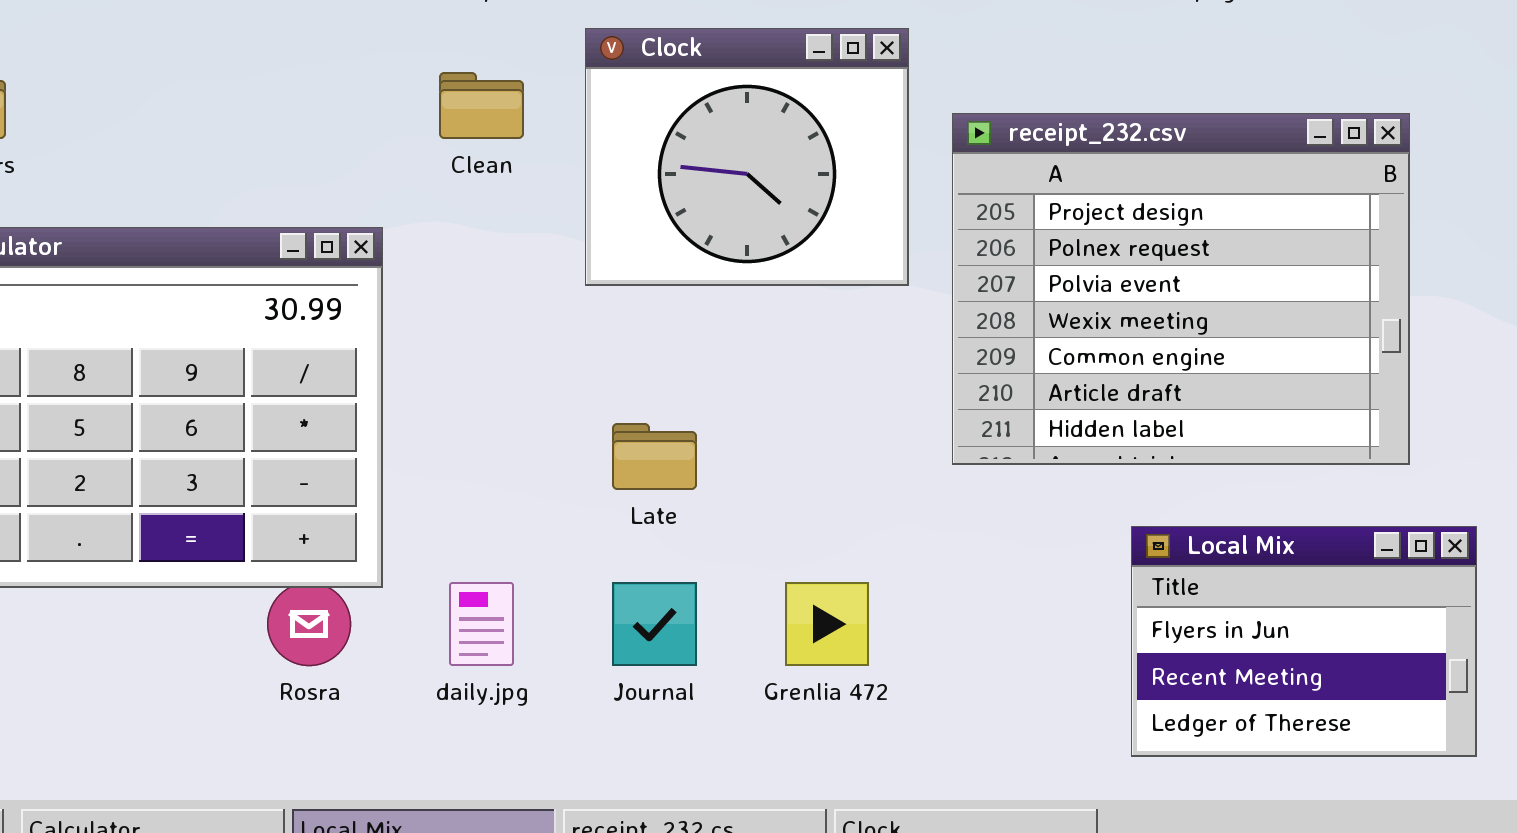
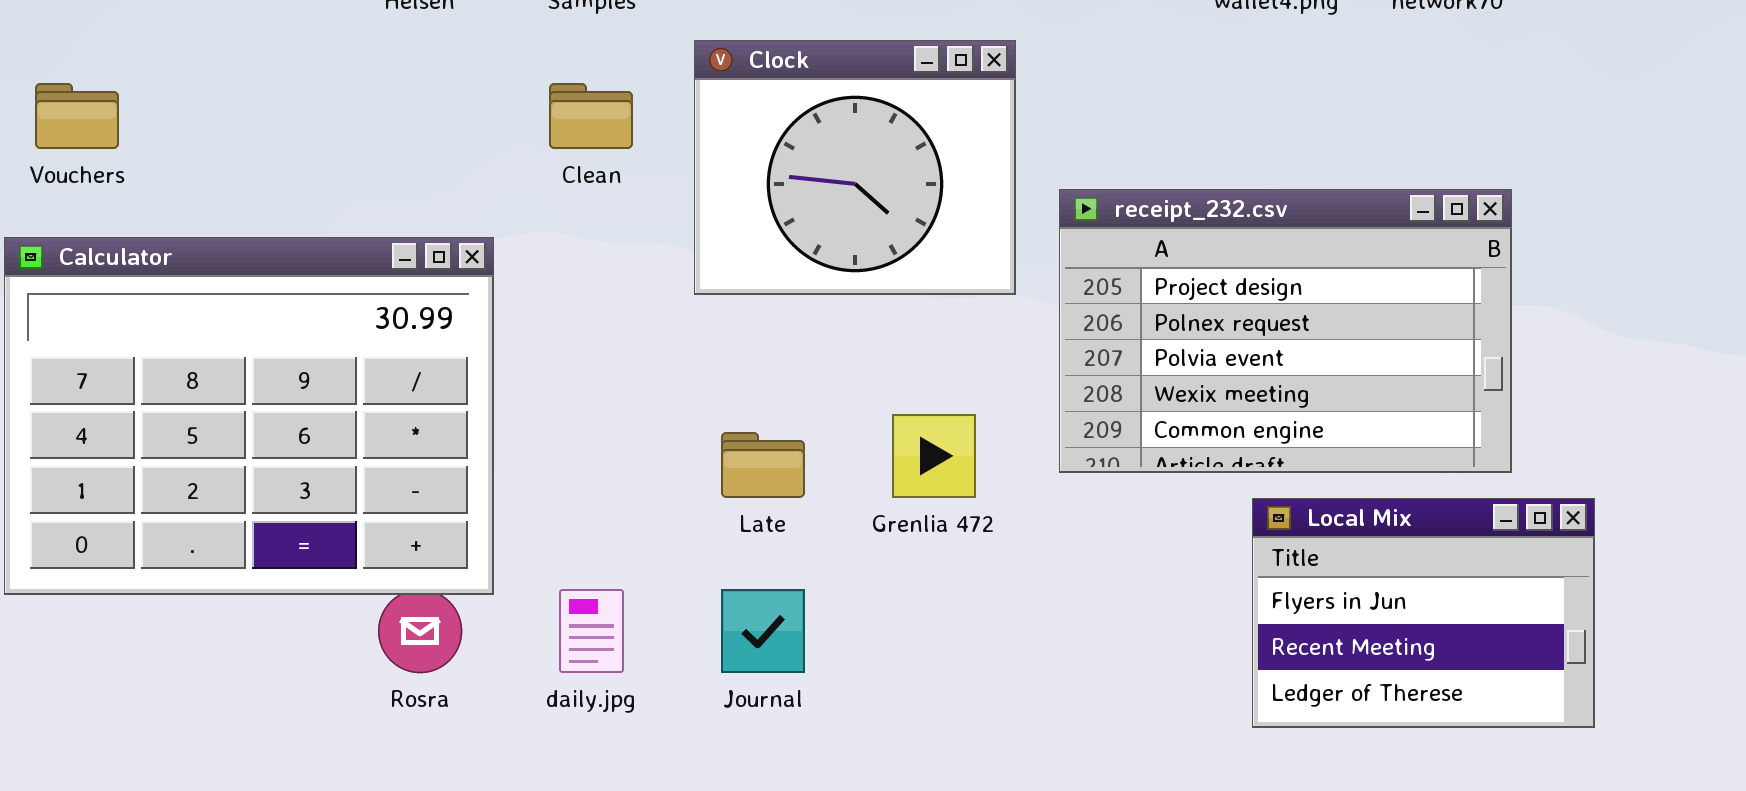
receipt_232.csv: [952,113,1410,465] -> [1059,189,1512,473], resized
Local Mix: [1131,526,1477,757] -> [1252,498,1595,728], moved
Grenlia 472: [785,582,869,666] -> [892,414,976,498], moved

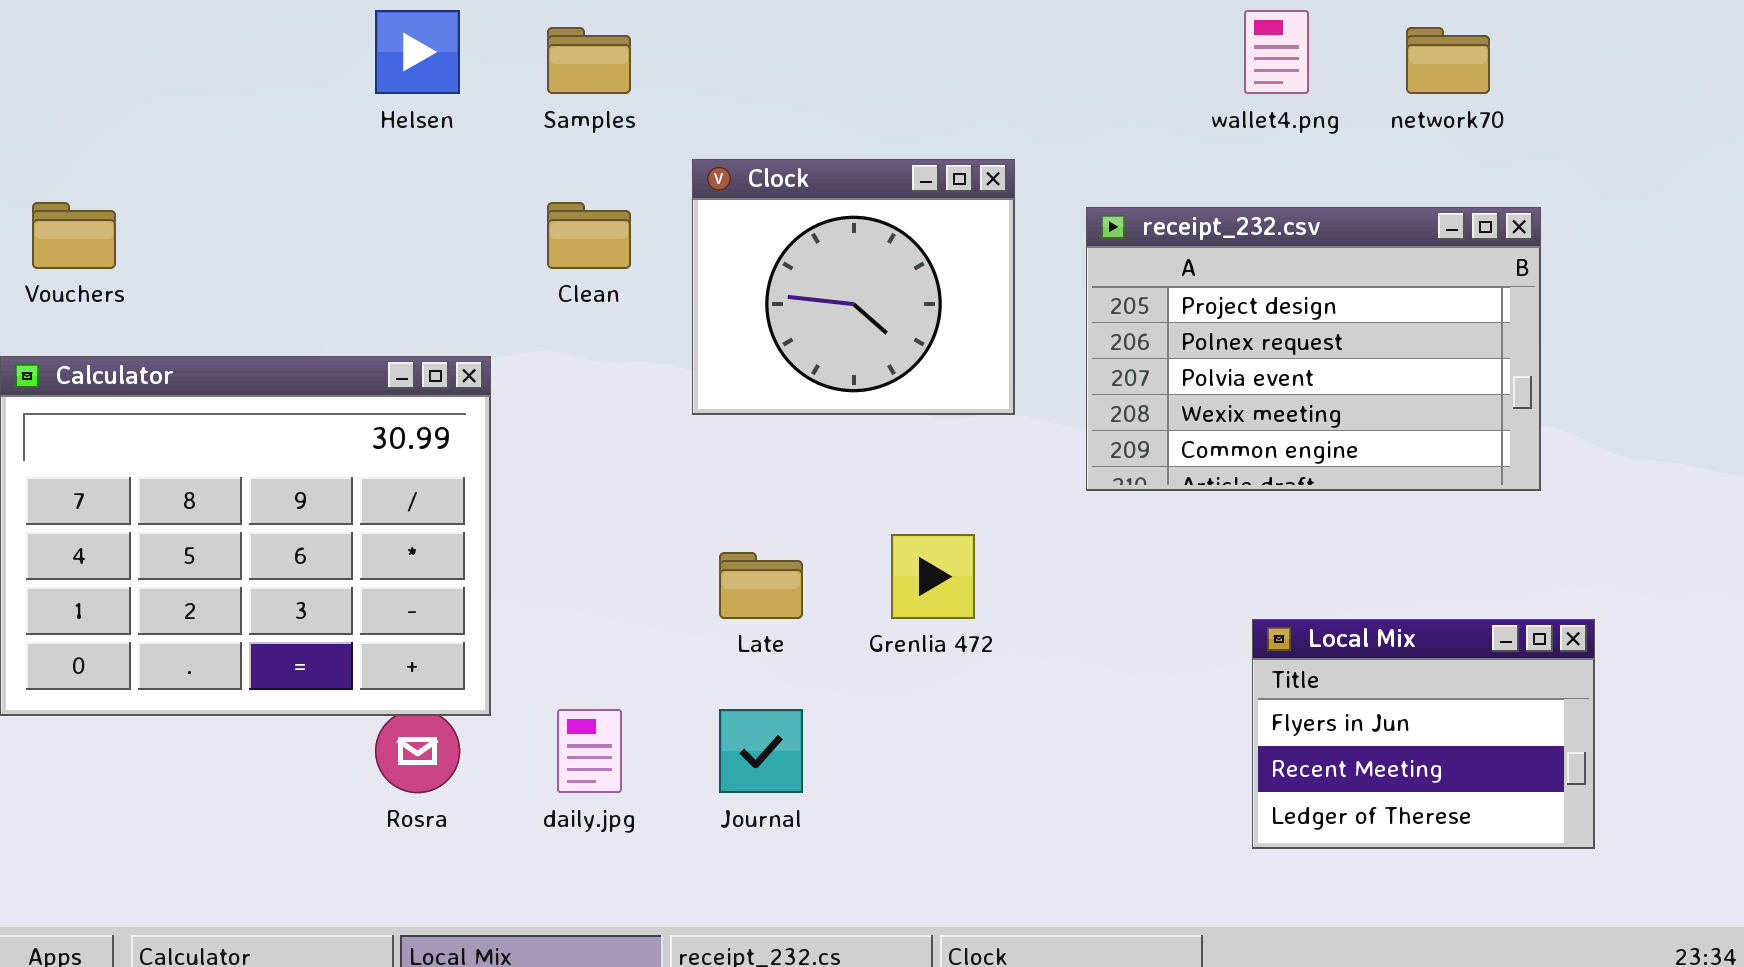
receipt_232.csv: [1059,189,1512,473] -> [1086,207,1541,491], moved

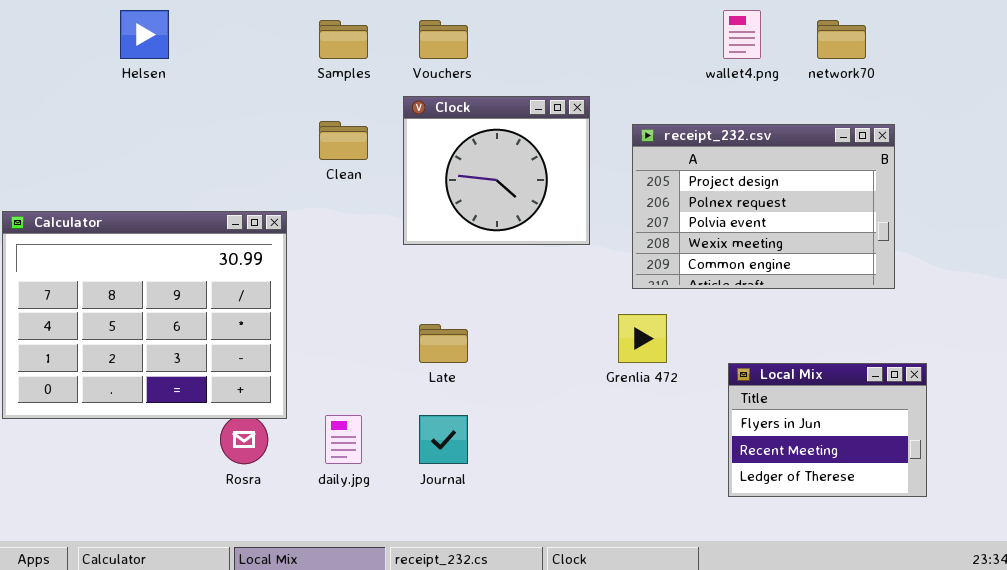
Helsen: [375,10,460,94] -> [120,10,169,59], moved
Vouchers: [32,202,116,269] -> [419,20,468,59], moved
Grenlia 472: [891,534,975,619] -> [618,314,667,363], moved

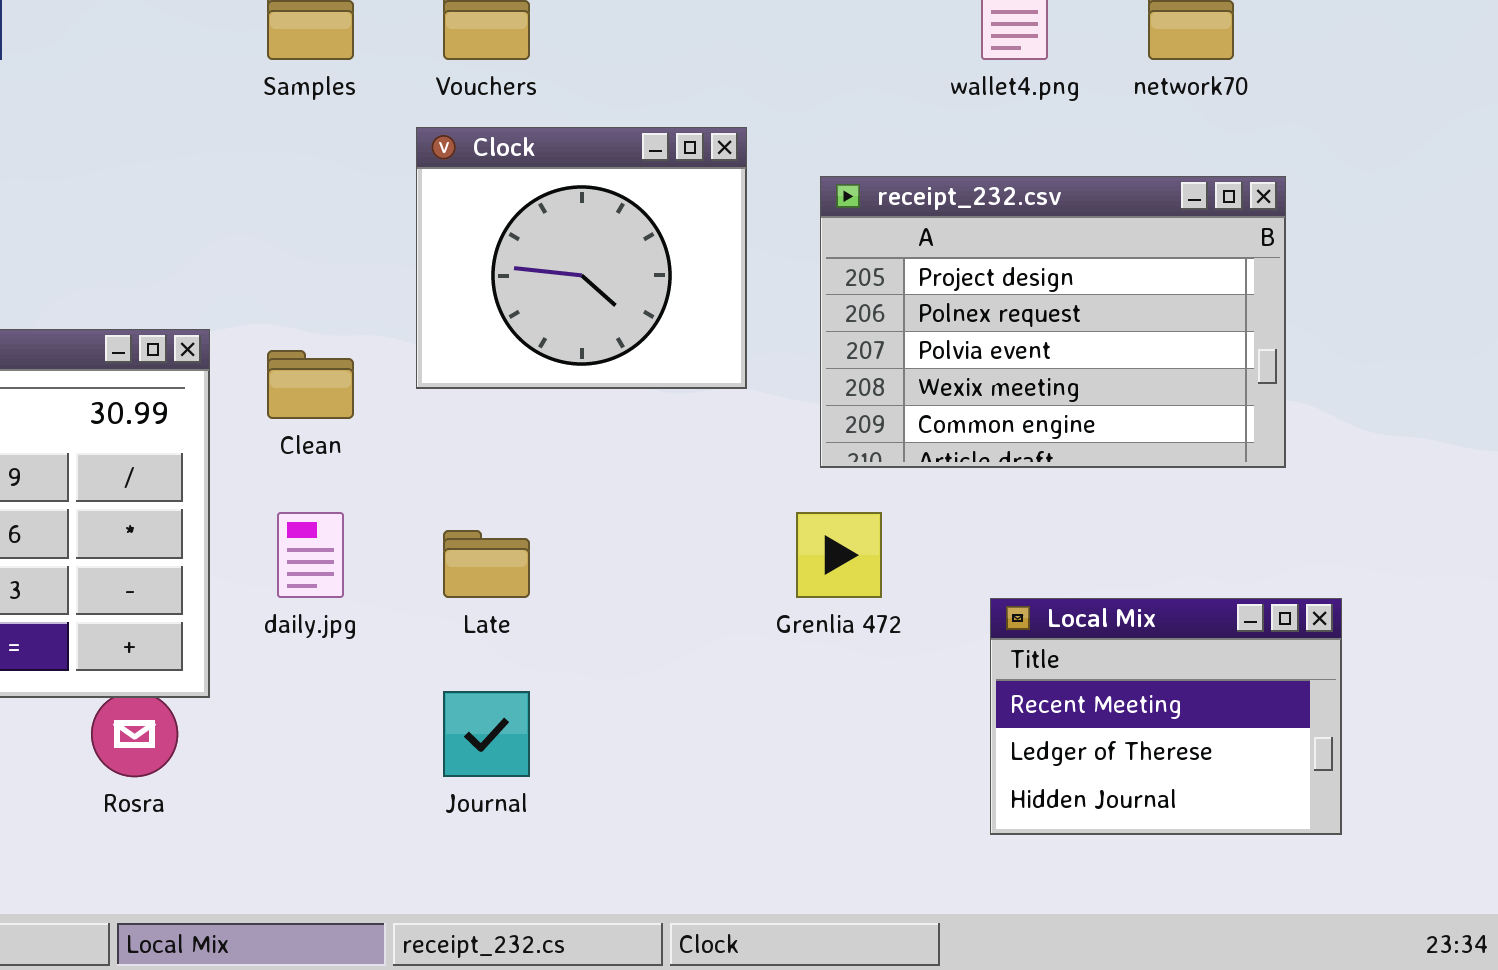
Clean: [319,121,368,160] -> [267,350,354,419], moved
Local Mix: [728,363,927,497] -> [990,598,1342,835], scrolled down 1 row
daily.jpg: [325,415,362,464] -> [277,512,344,598], moved

